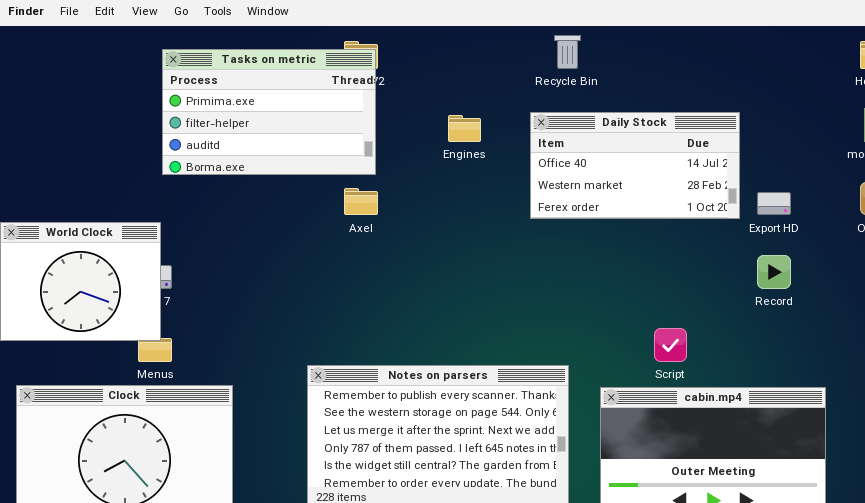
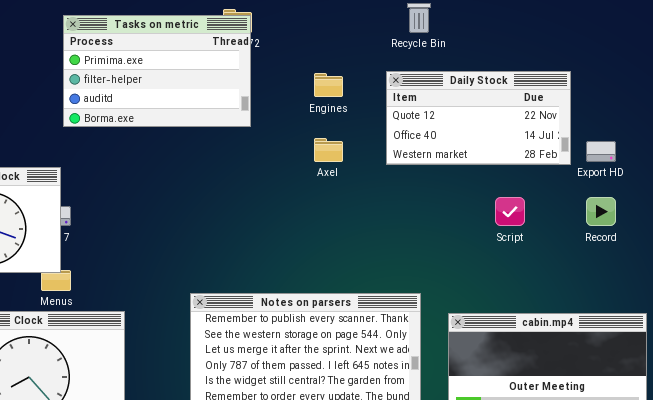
Daily Stock: [530,112,740,219] -> [386,71,571,165], scrolled up 1 row
Axel: [344,188,378,215] -> [314,138,343,162], moved
Script: [654,328,687,362] -> [495,197,525,226], moved

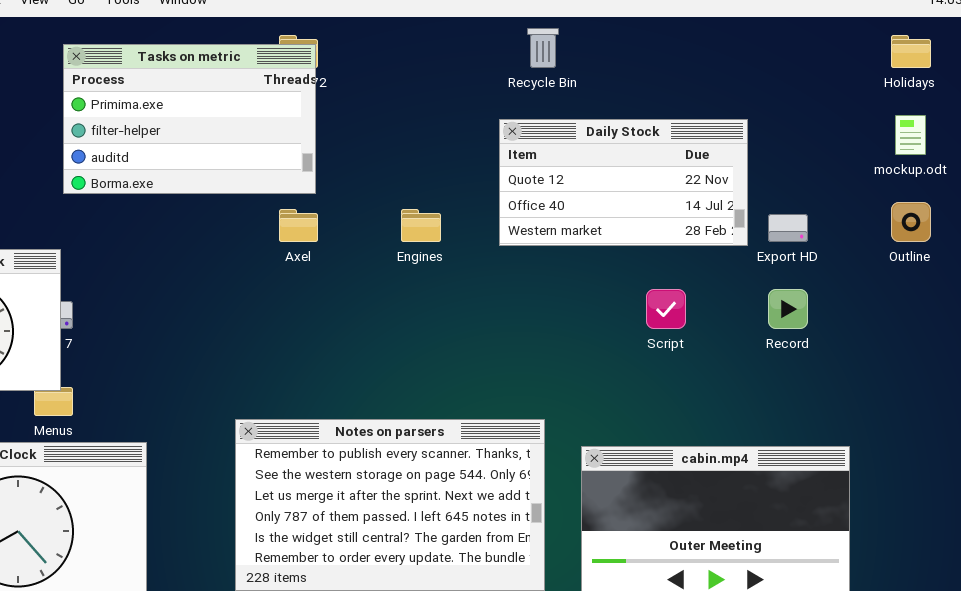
Engines: [314,73,343,97] -> [401,209,441,242], moved
Axel: [314,138,343,162] -> [279,209,318,242], moved

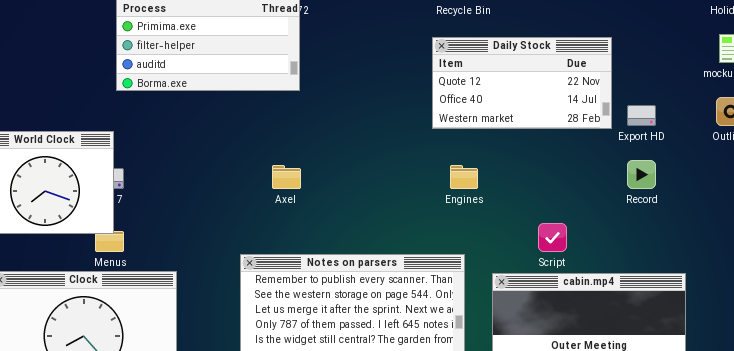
Axel: [279,209,318,242] -> [272,165,301,189], moved
Engines: [401,209,441,242] -> [450,165,478,189], moved
Script: [646,289,686,329] -> [538,223,567,252], moved

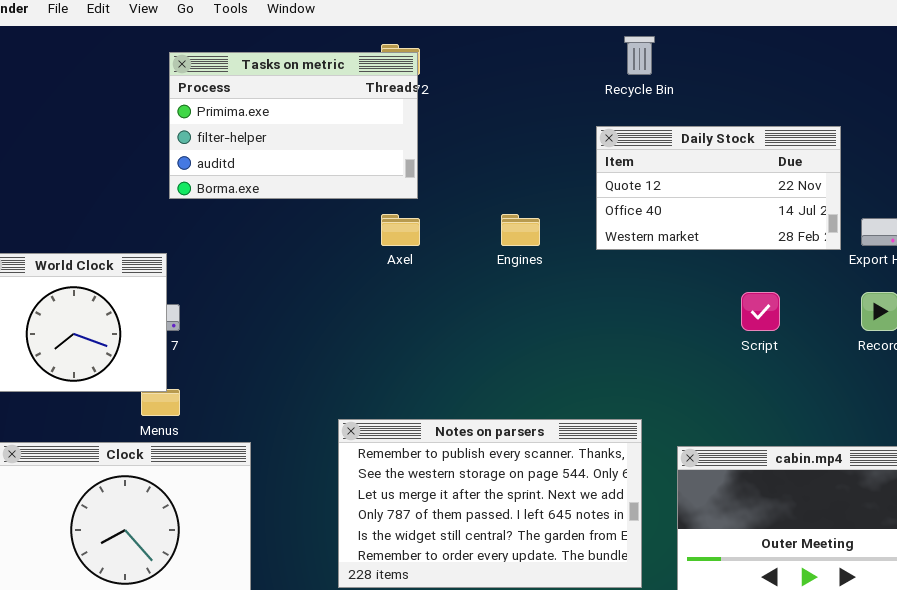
Axel: [272,165,301,189] -> [381,214,420,246], moved
Engines: [450,165,478,189] -> [501,214,540,246], moved
Script: [538,223,567,252] -> [741,292,780,331], moved

